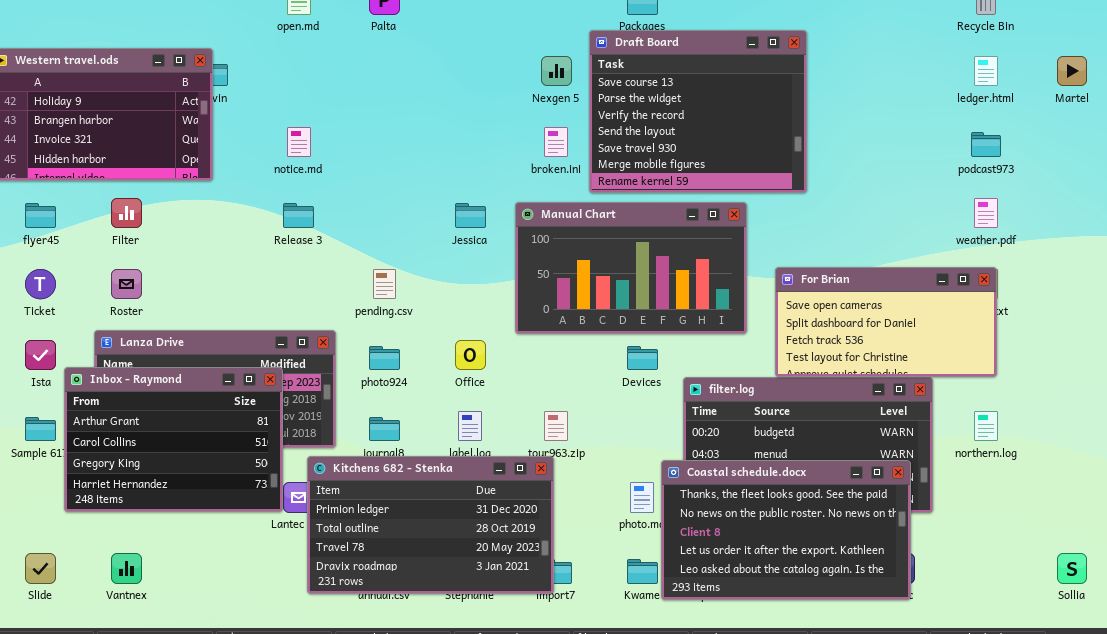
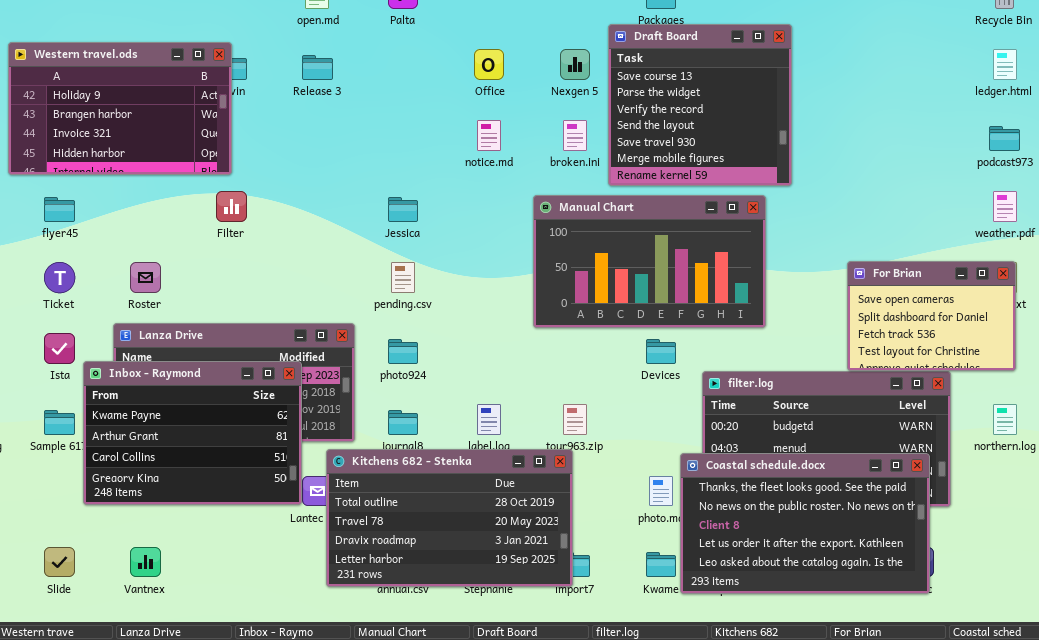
Draft Board: [589,30,807,193] -> [608,24,792,186], resized
notice.md: [287,127,311,157] -> [477,120,501,151], moved
Filter: [111,198,142,228] -> [216,191,247,222], moved
Release 3: [283,203,314,228] -> [302,55,333,80], moved
Jessica: [455,203,486,228] -> [388,197,418,222], moved
For Brian: [775,267,997,377] -> [847,261,1016,371], resized
Office: [455,340,486,370] -> [474,49,504,80], moved
Inbox - Raymond: [64,367,283,512] -> [83,361,302,505], scrolled up 1 row
Kitchens 682 - Stenka: [307,456,554,594] -> [326,449,573,587], scrolled down 1 row

